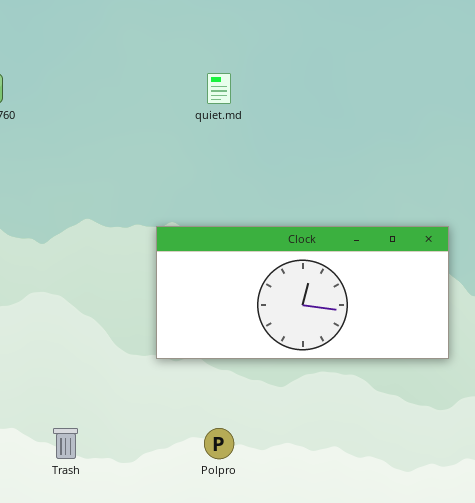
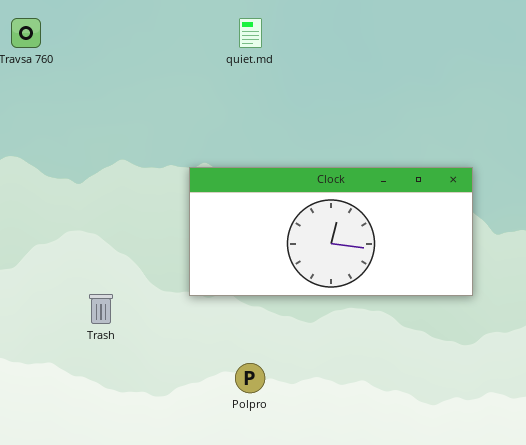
Trash: [53,428,78,459] -> [89,294,113,324], moved

